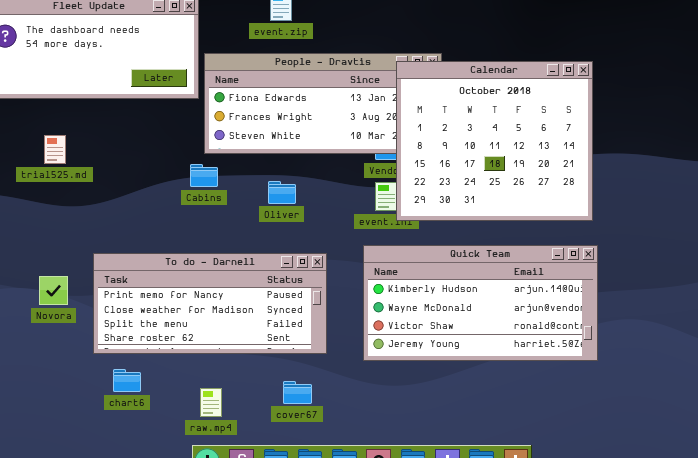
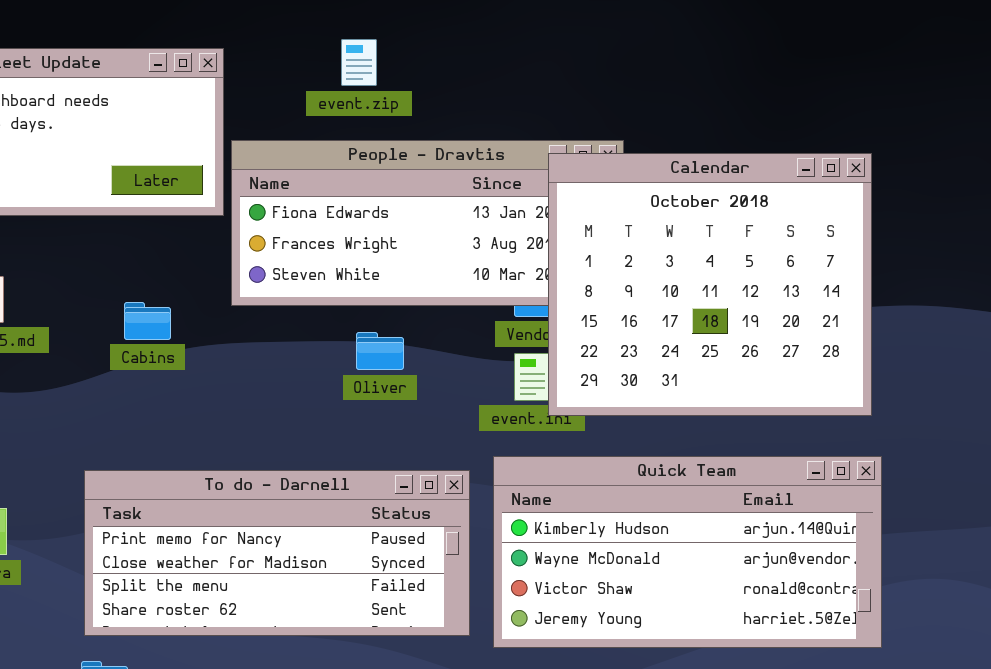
Cabins: [190,164,218,187] -> [124,302,171,340], moved
Oliver: [268,181,296,204] -> [356,332,404,370], moved
To do - Darnell: [93,253,327,354] -> [84,470,470,636], moved

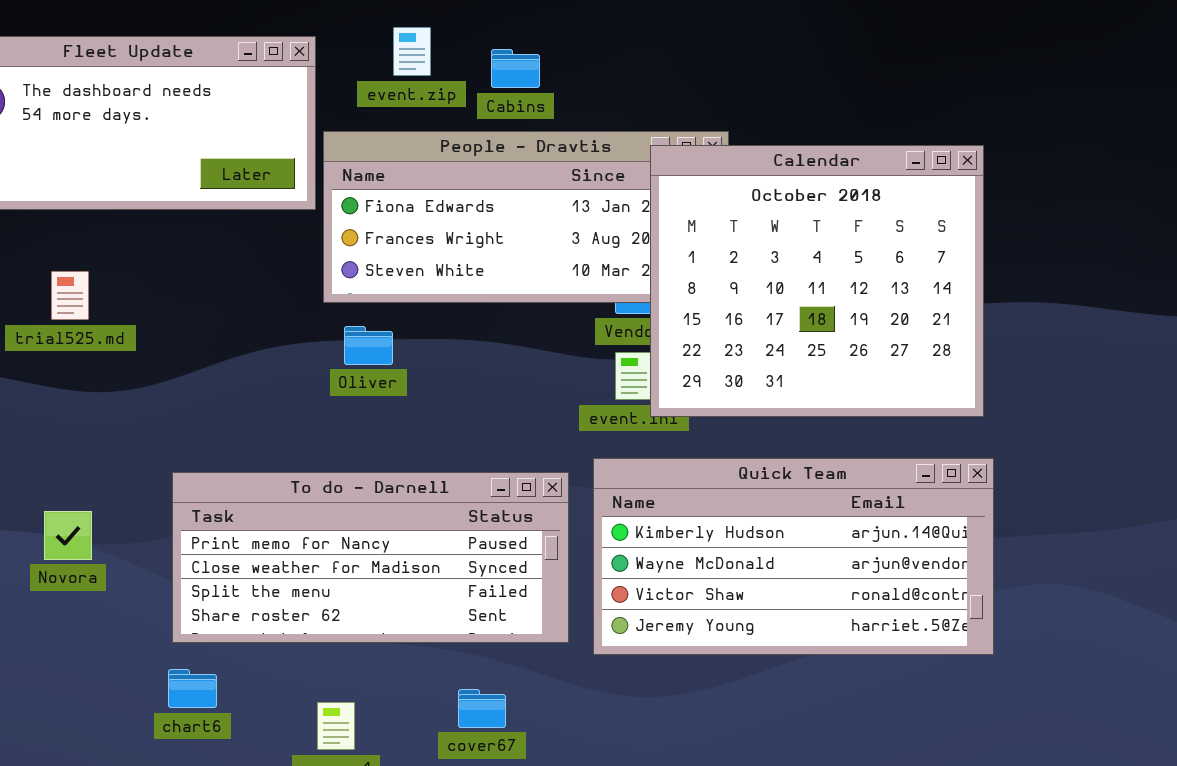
event.zip: [341,39,377,86] -> [393,27,431,76], moved
Cabins: [124,302,171,340] -> [491,49,540,88], moved
Oliver: [356,332,404,370] -> [344,326,393,365], moved

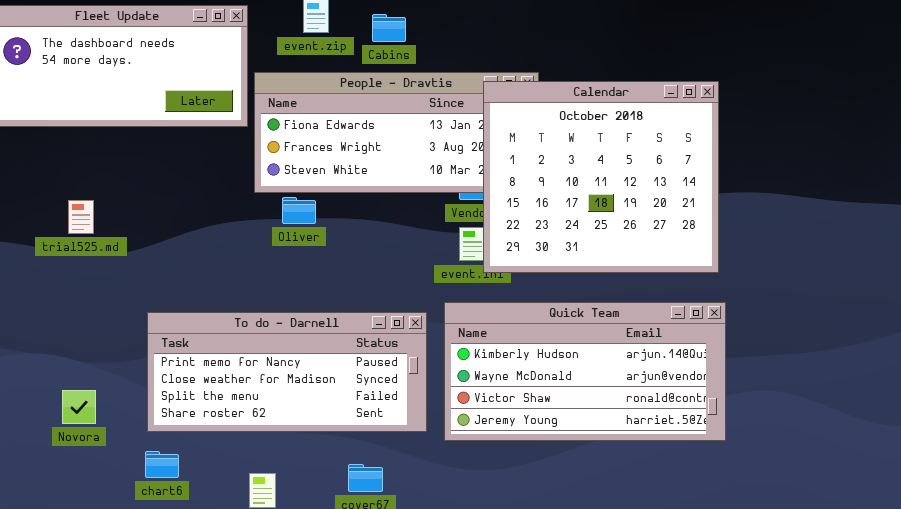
trial525.md: [51,271,89,320] -> [68,200,94,234], moved
Oliver: [344,326,393,365] -> [282,197,316,224], moved
Novora: [44,511,92,560] -> [62,390,96,424], moved

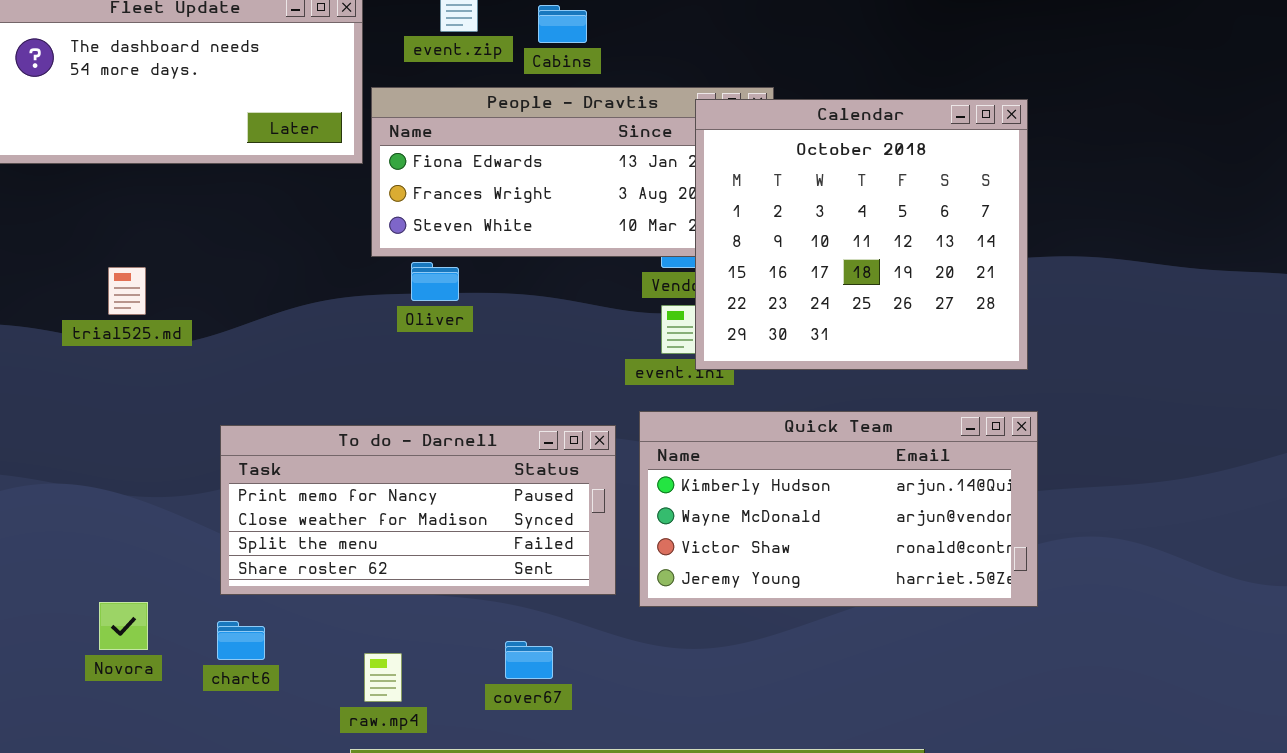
Novora: [62,390,96,424] -> [99,602,148,650], moved

